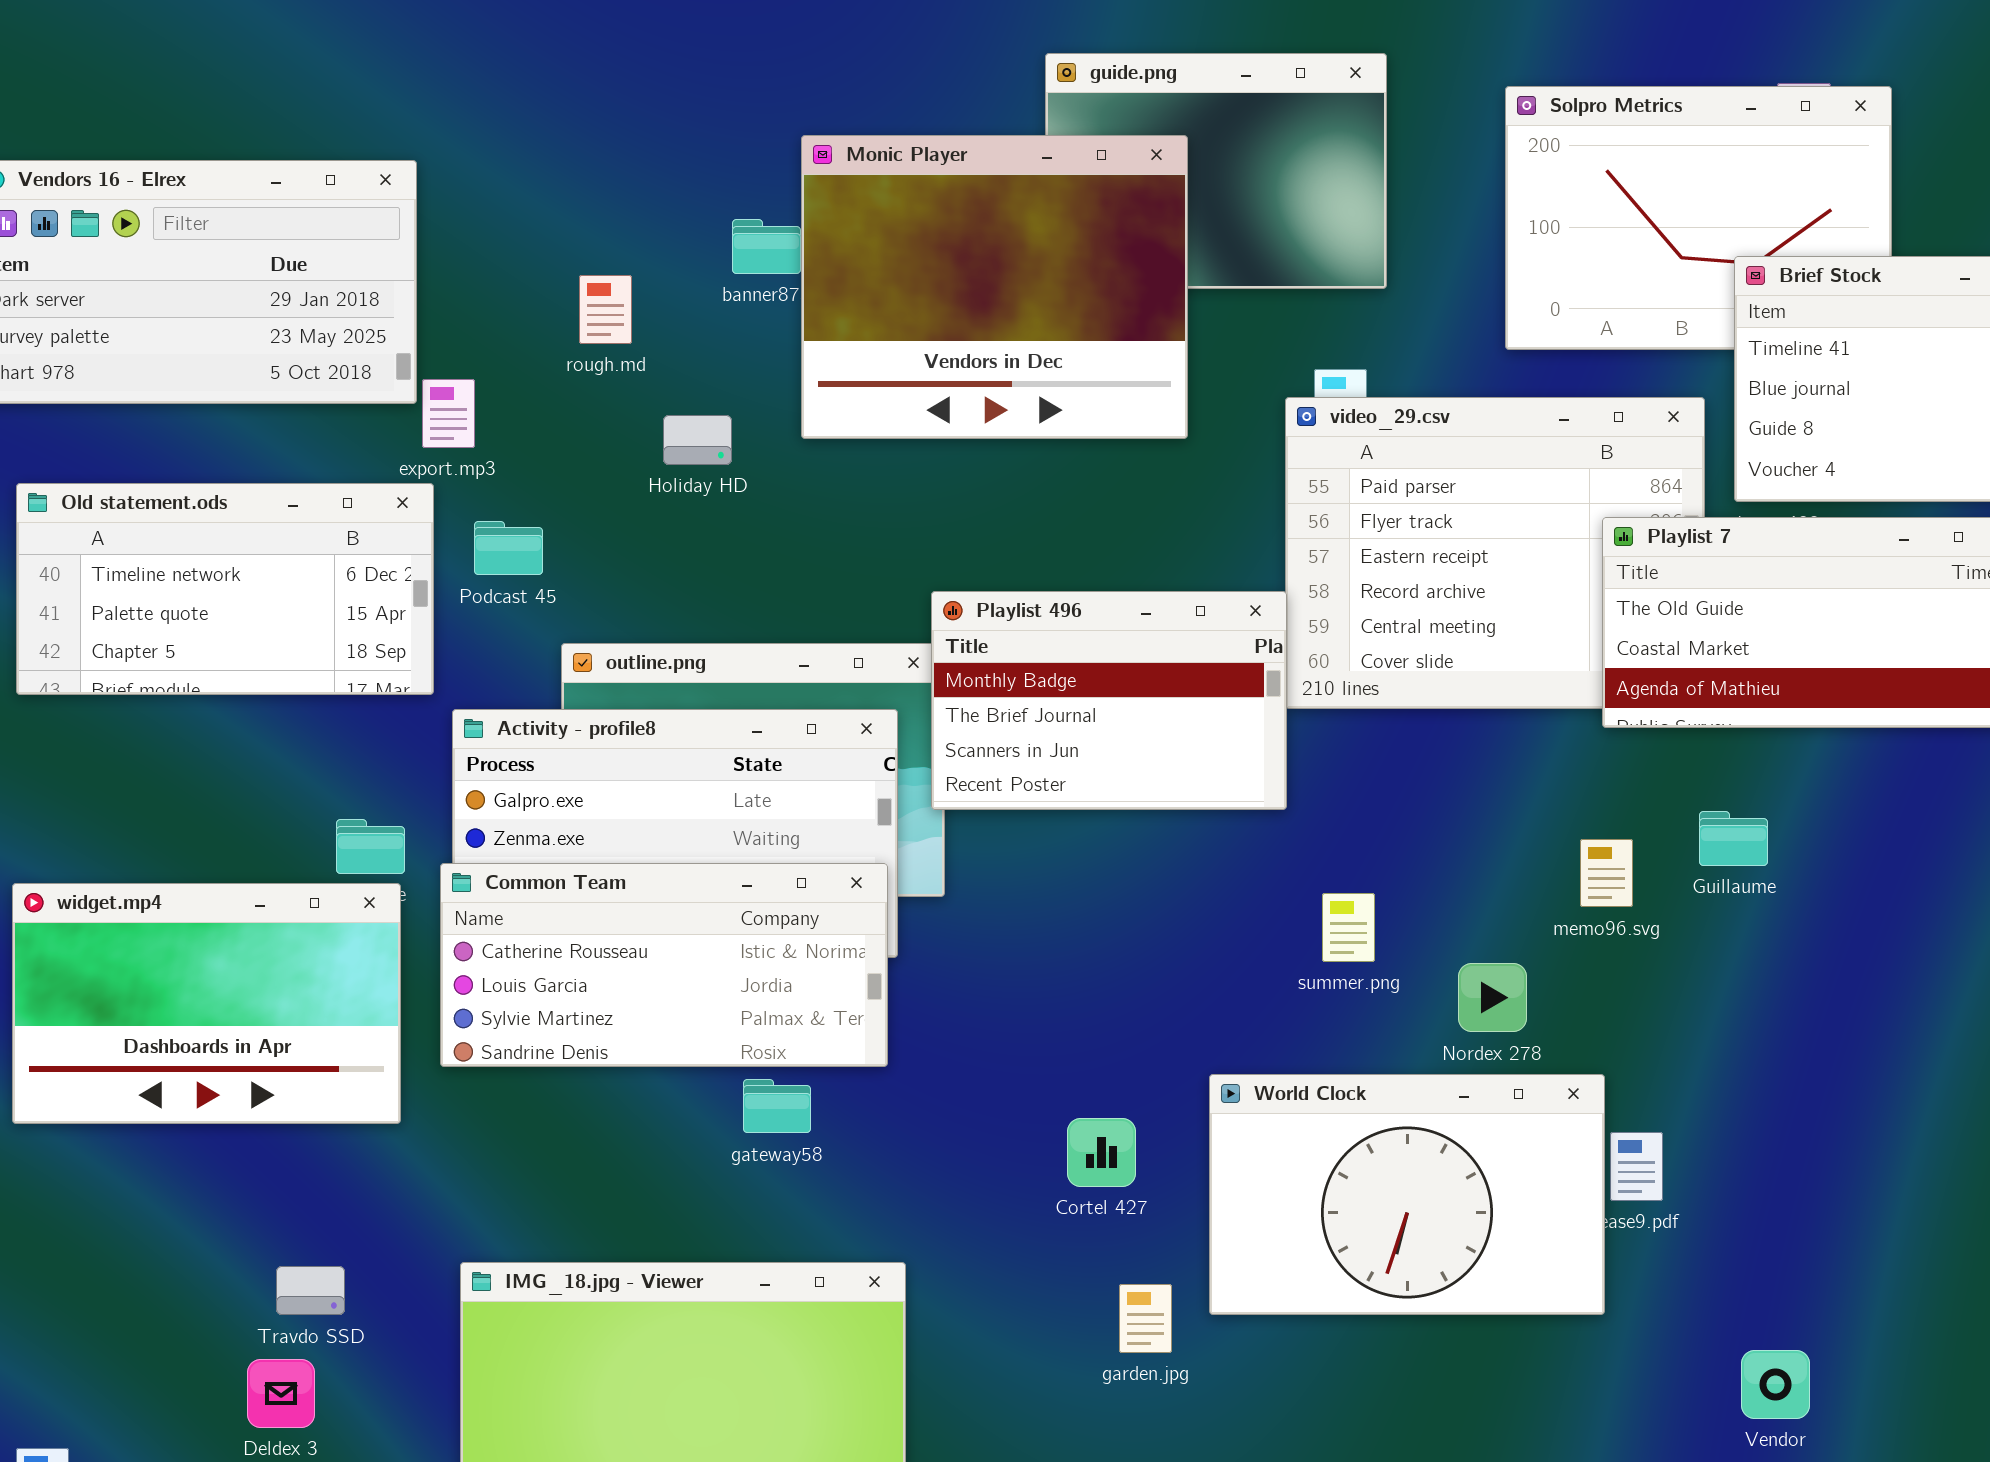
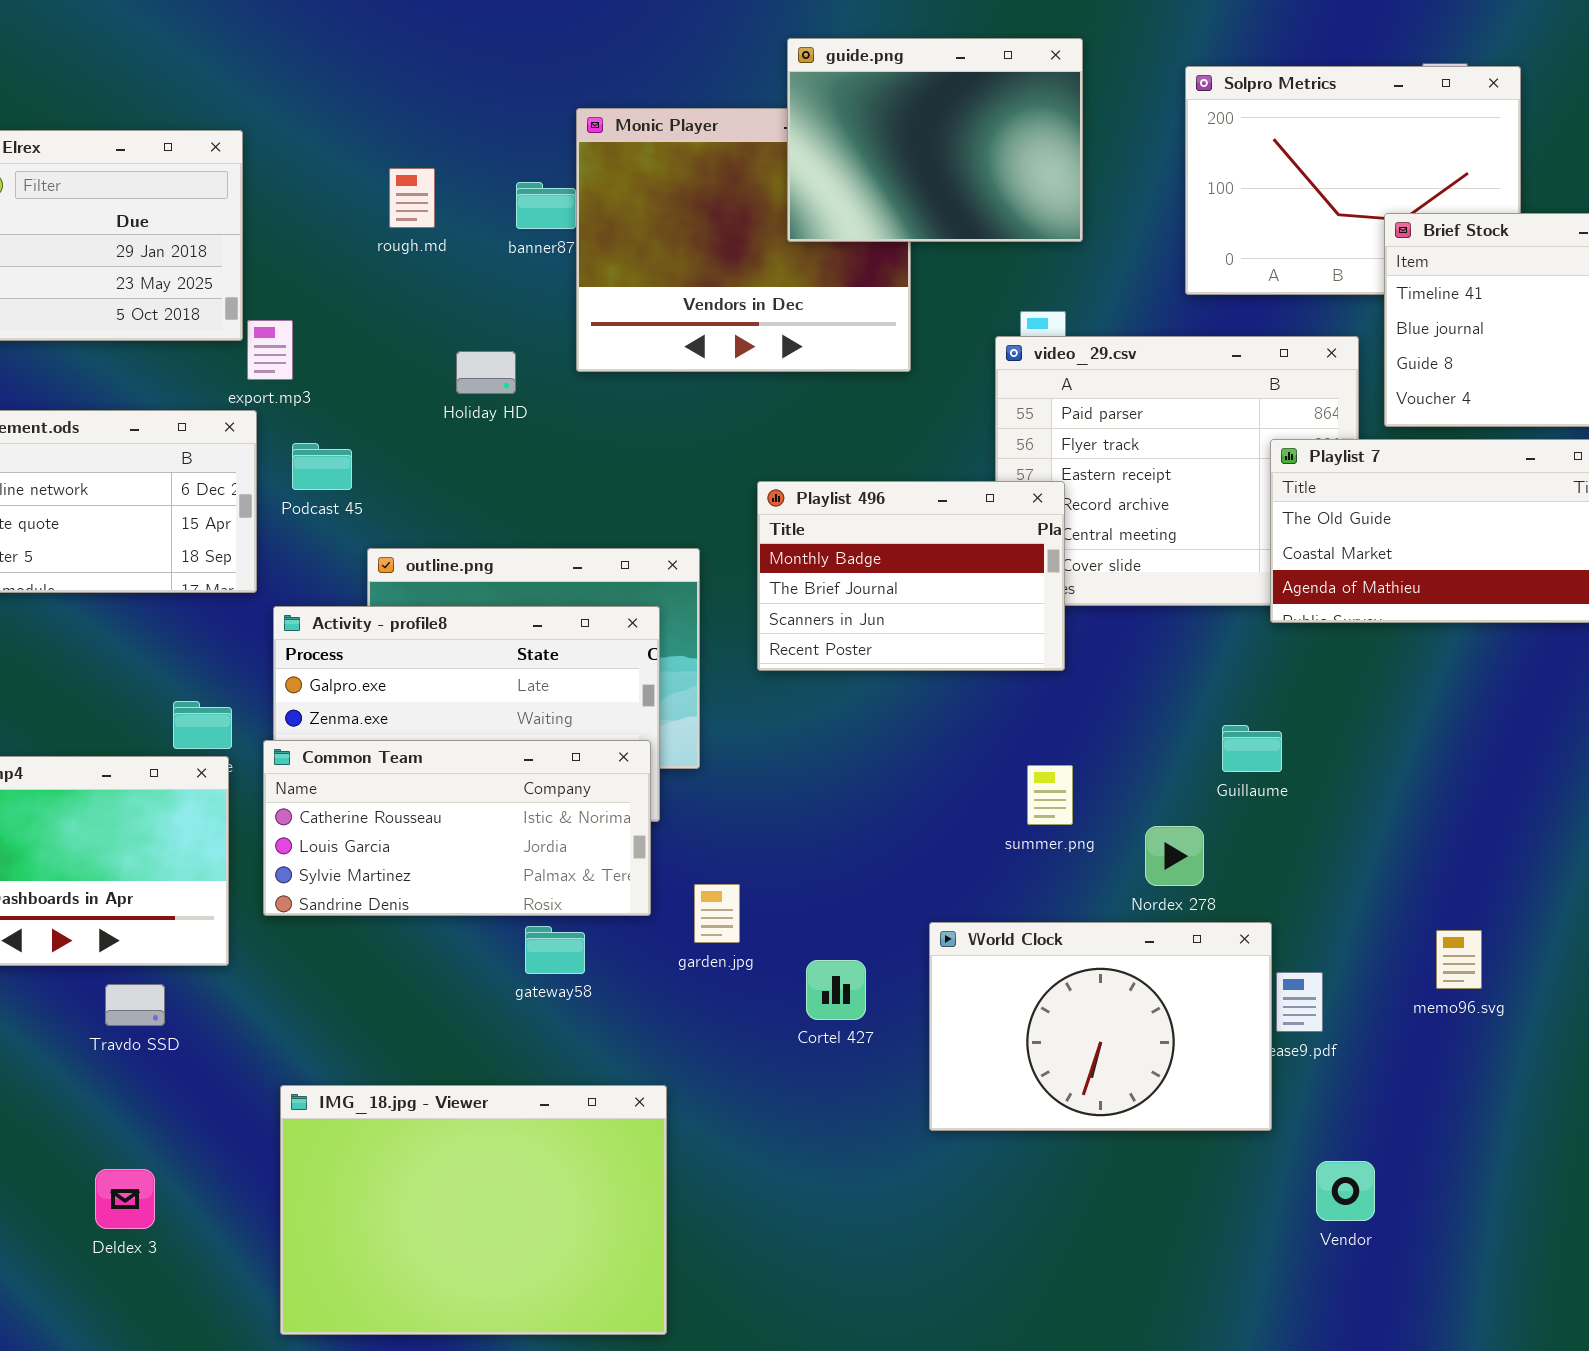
guide.png: [1045,53,1387,289] -> [787,38,1083,242], raised
rough.md: [579,275,632,344] -> [389,168,435,228], moved
Playlist 496: [931,591,1287,810] -> [757,481,1065,671], moved
Guillaume: [1699,811,1768,866] -> [1222,725,1282,772], moved
memo96.svg: [1580,839,1633,907] -> [1436,930,1482,989], moved
Travdo SSD: [276,1266,345,1315] -> [105,984,165,1026], moved
garden.jpg: [1119,1284,1172,1353] -> [694,884,740,943], moved
Vendor: [1741,1350,1810,1419] -> [1316,1161,1375,1221], moved

